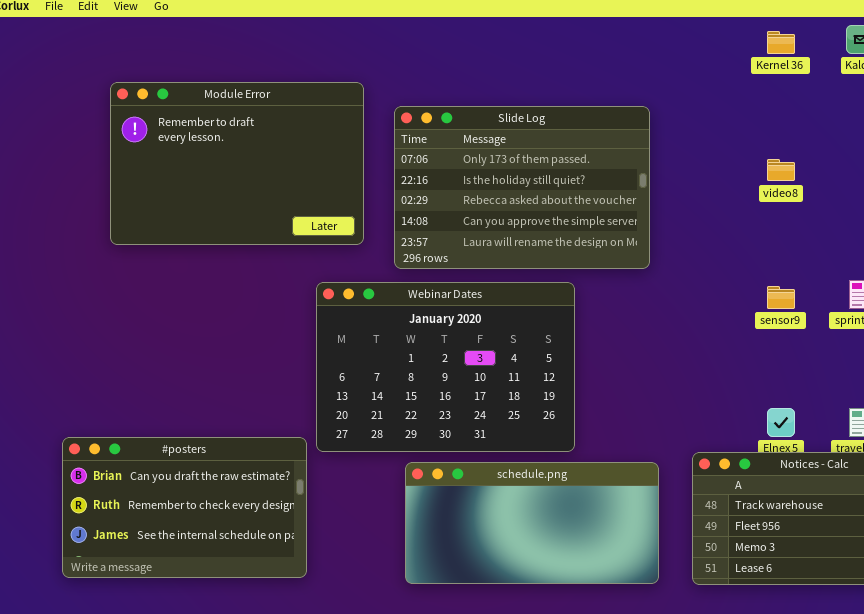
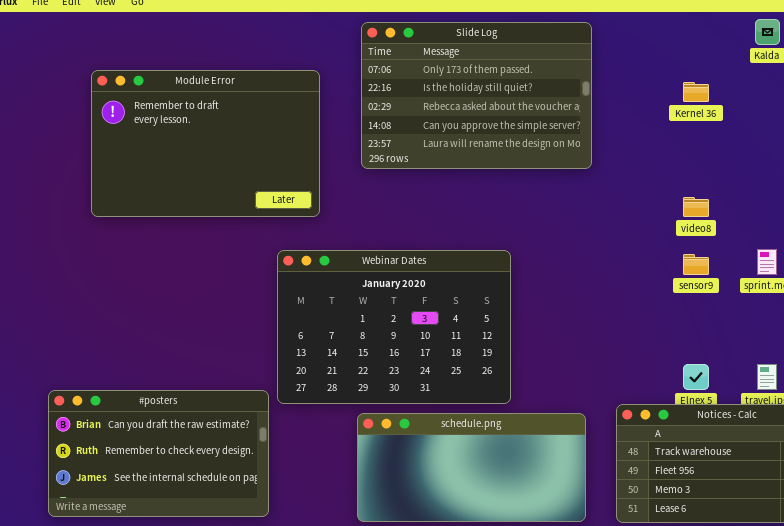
Kernel 36: [767,31,795,54] -> [683,82,709,102], moved
Slide Log: [394,106,650,269] -> [361,22,592,169], moved
video8: [767,159,795,181] -> [683,197,709,217], moved

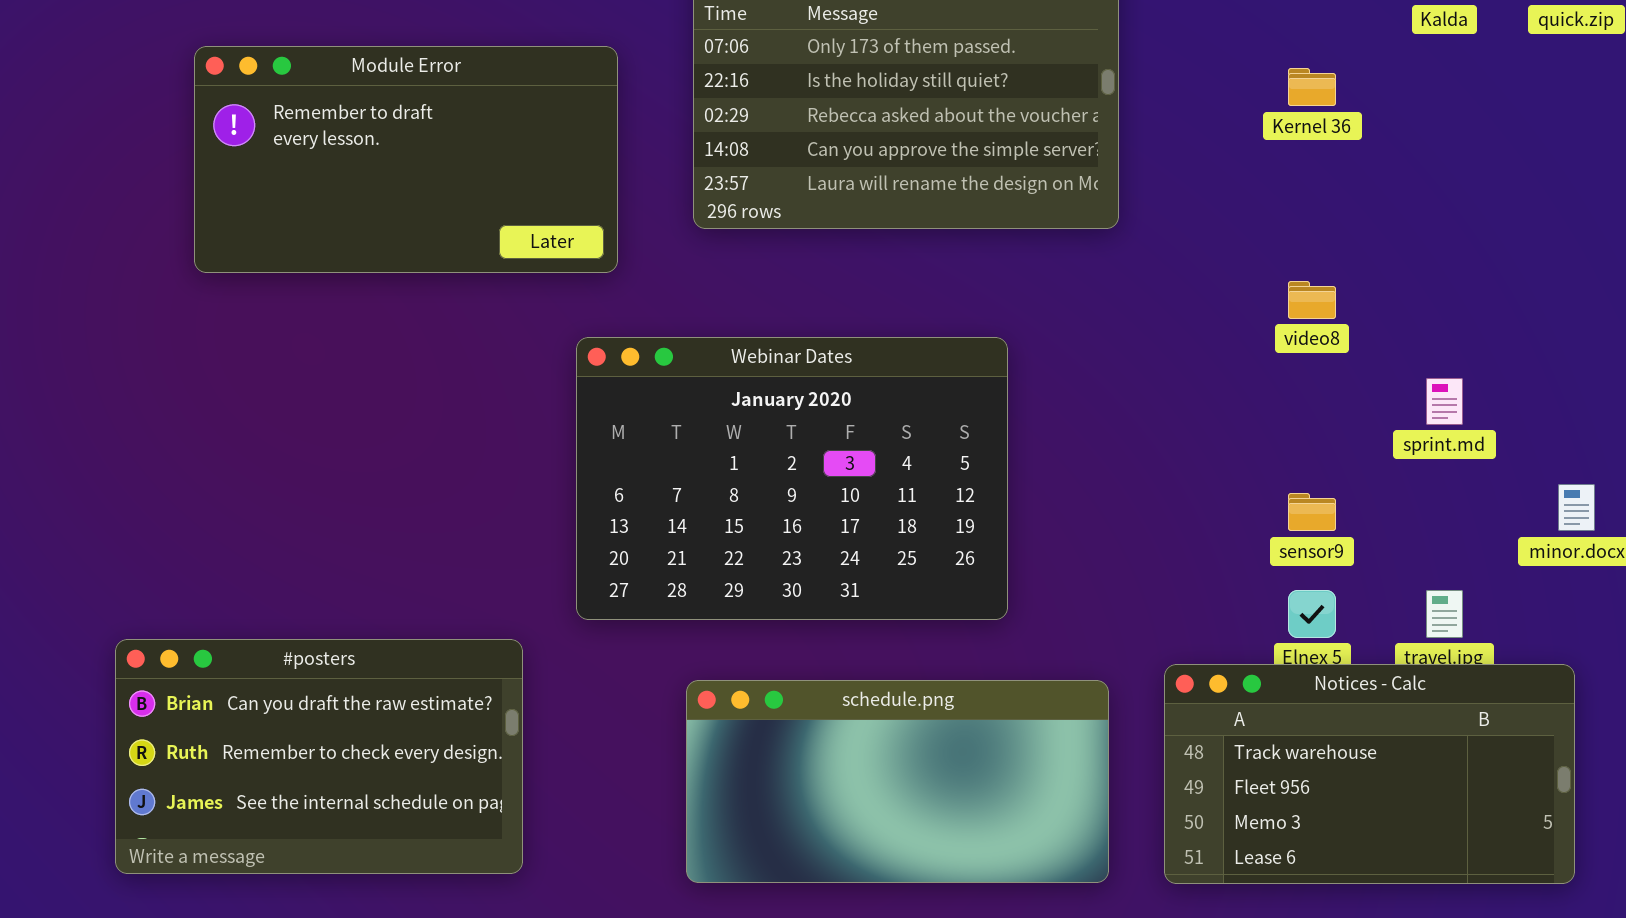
Module Error: [91,70,320,217] -> [194,46,618,273], resized
Webinar Dates: [277,250,511,404] -> [576,337,1008,620], moved
sensor9: [683,254,709,275] -> [1288,493,1336,531], moved

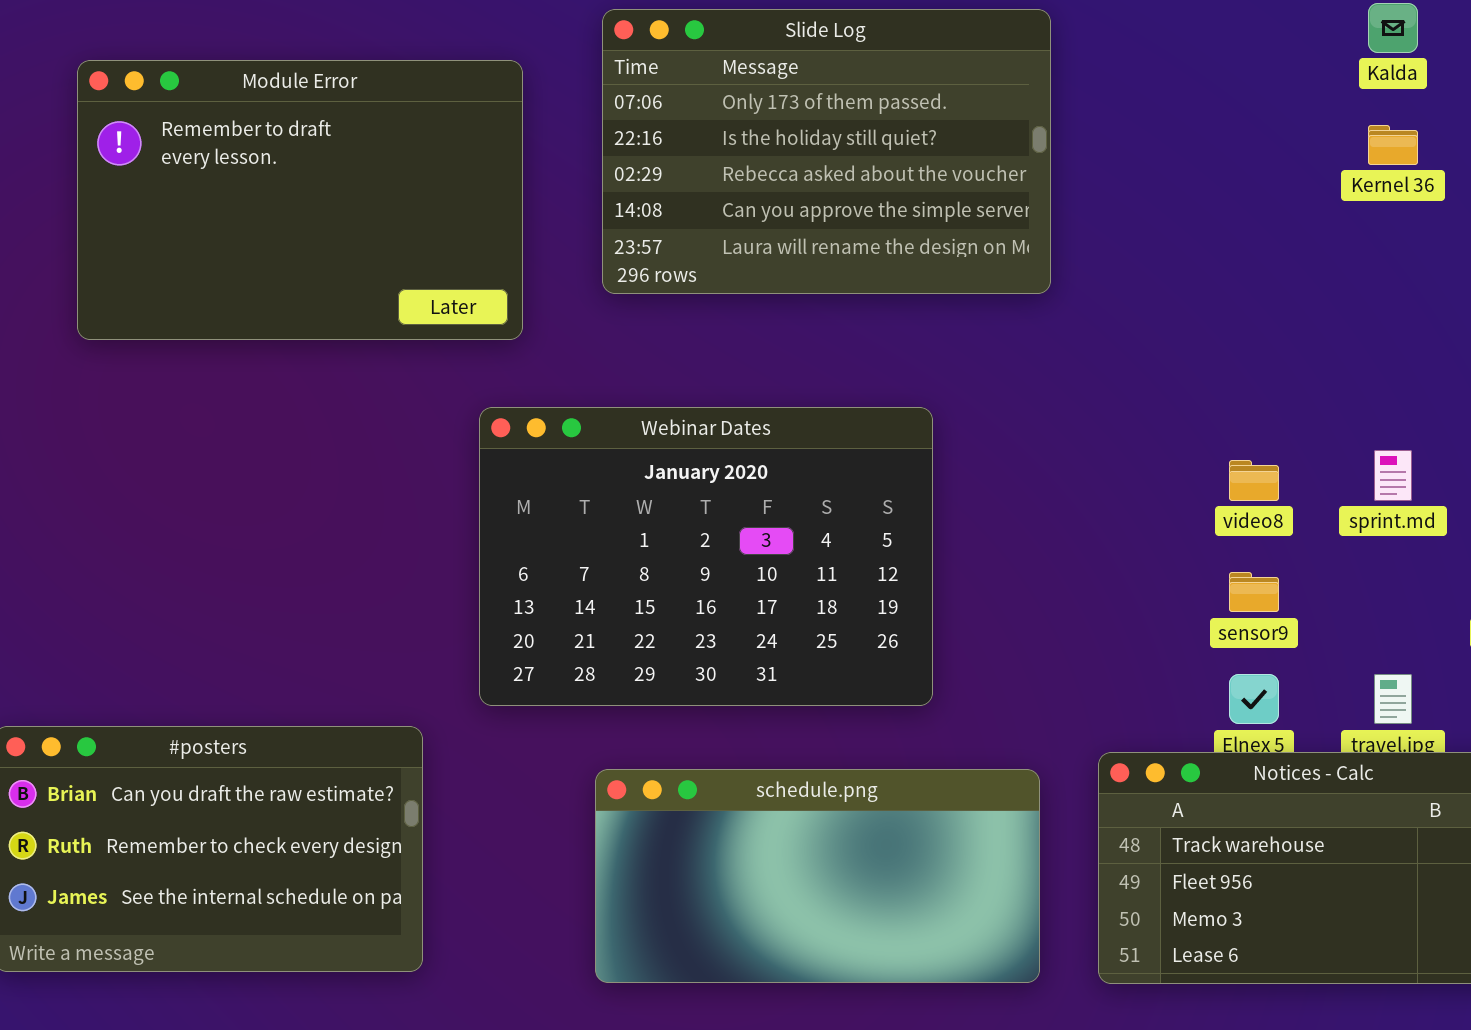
Module Error: [194,46,618,273] -> [77,60,523,340], resized
Kernel 36: [1288,68,1336,106] -> [1368,125,1418,165], moved
video8: [1288,281,1336,319] -> [1229,460,1279,501], moved

